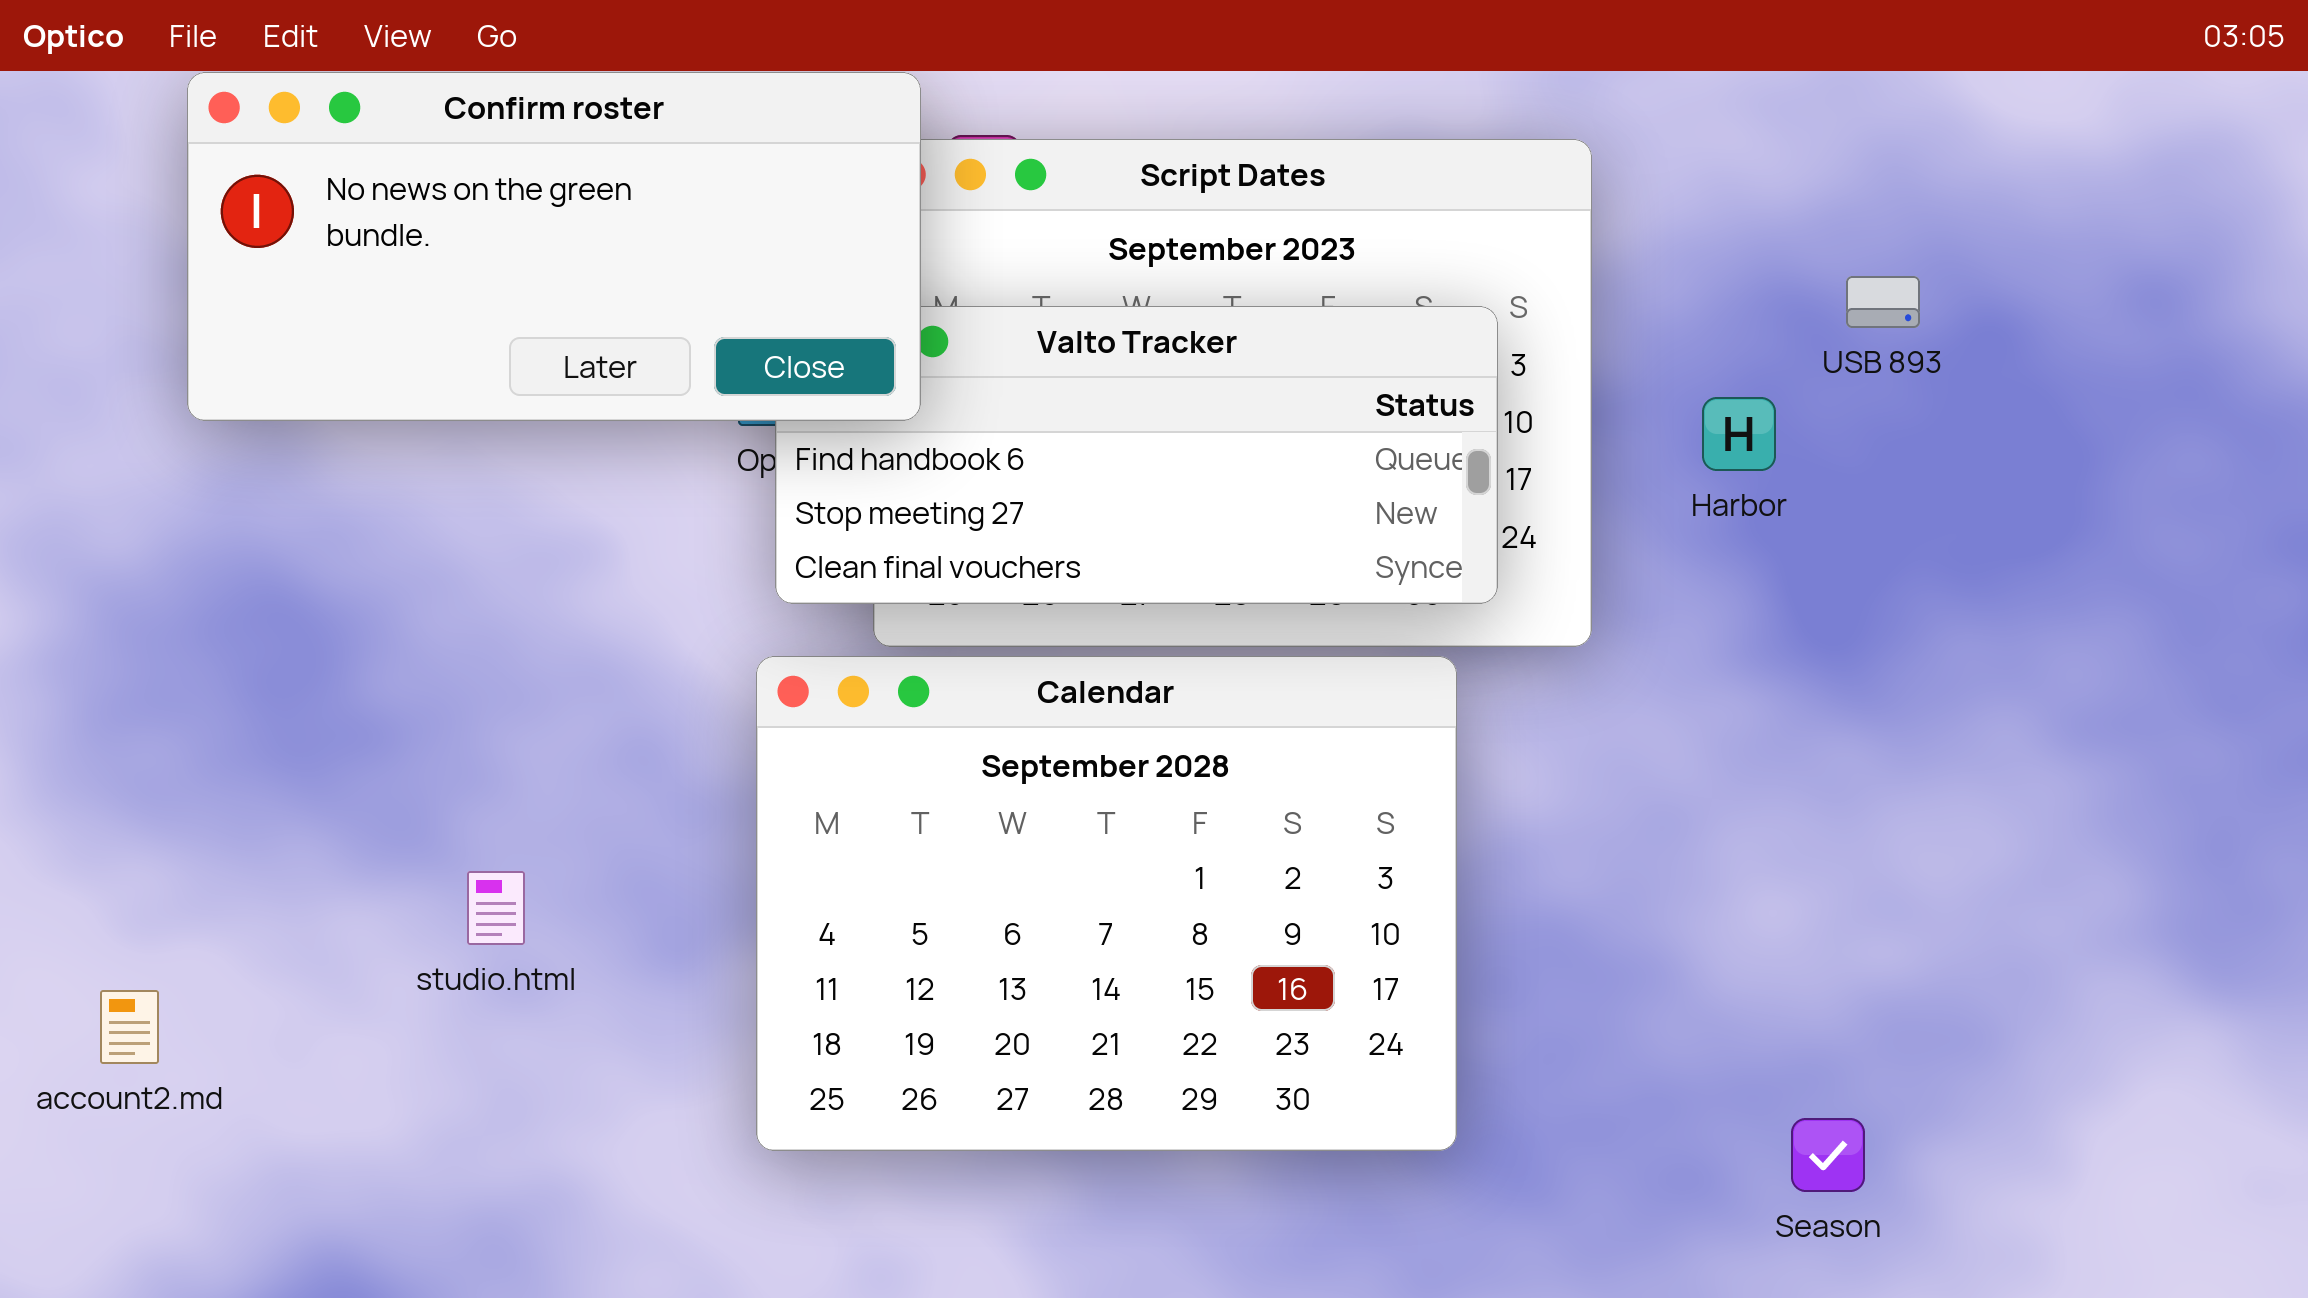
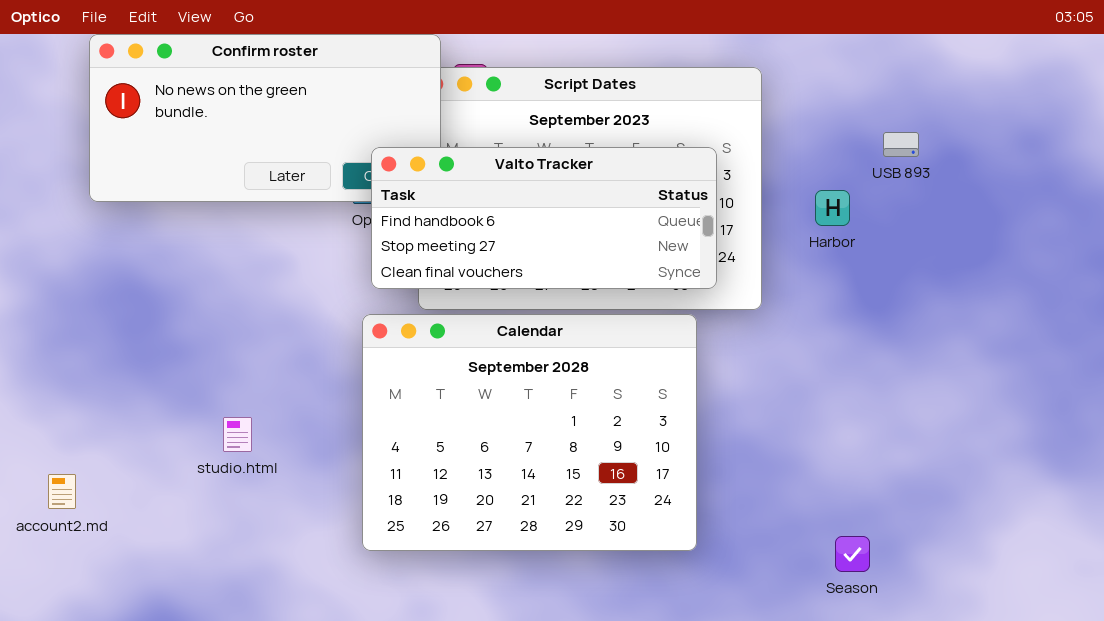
Valto Tracker: [775,306,1498,604] -> [371,147,717,289], raised
Season: [1791,1118,1865,1192] -> [835,536,870,572], moved

